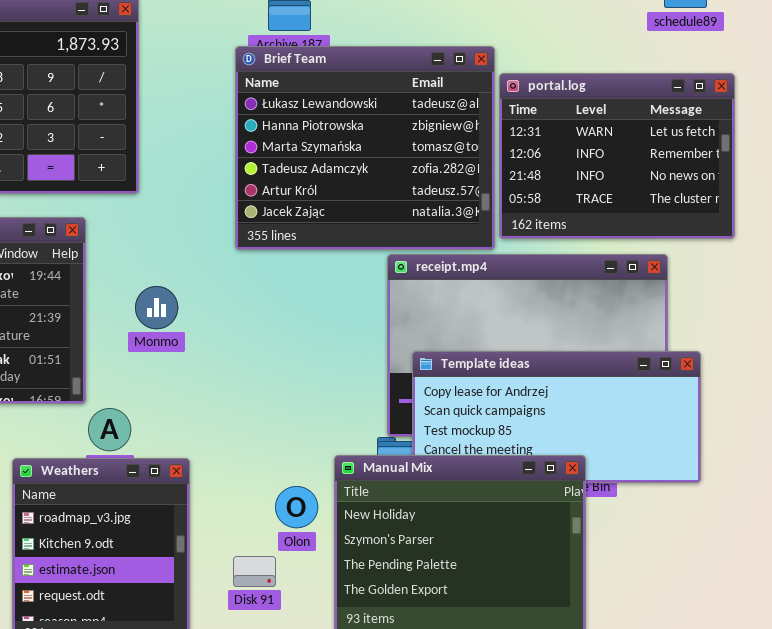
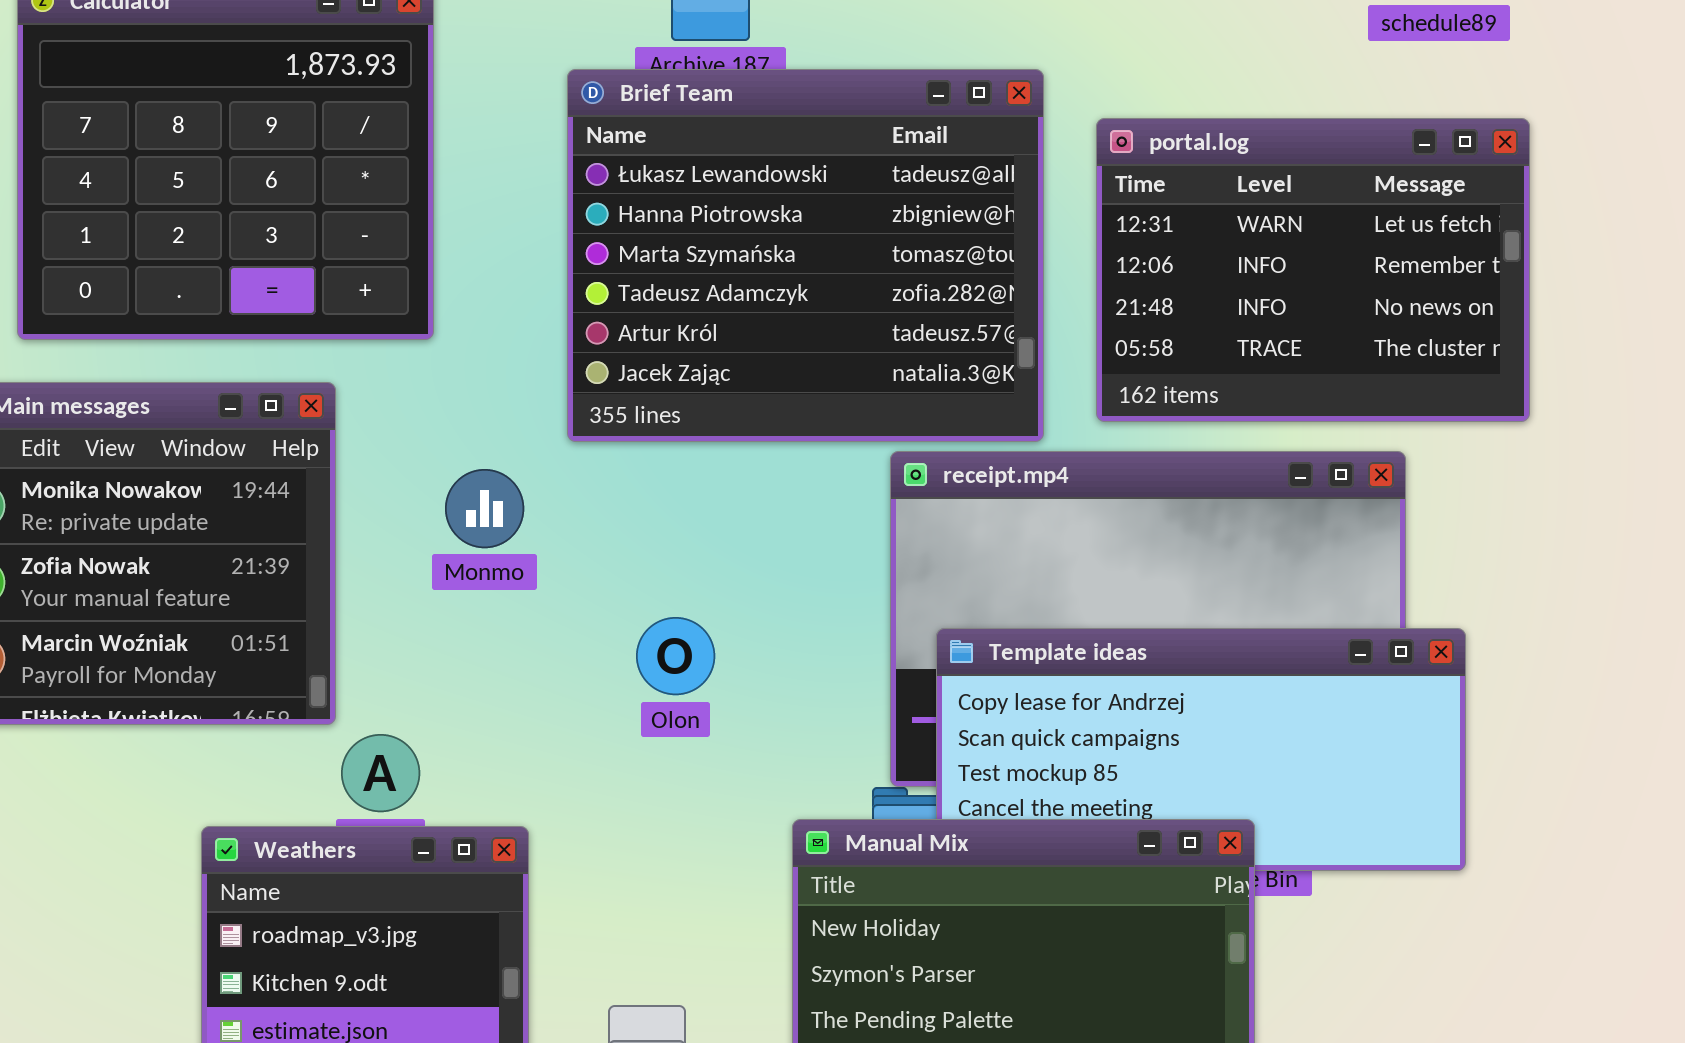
Brief Team: [235,46,495,250] -> [567,69,1044,442], moved
Monmo: [135,286,178,329] -> [445,469,524,548], moved
Olon: [275,486,318,528] -> [636,617,715,695], moved

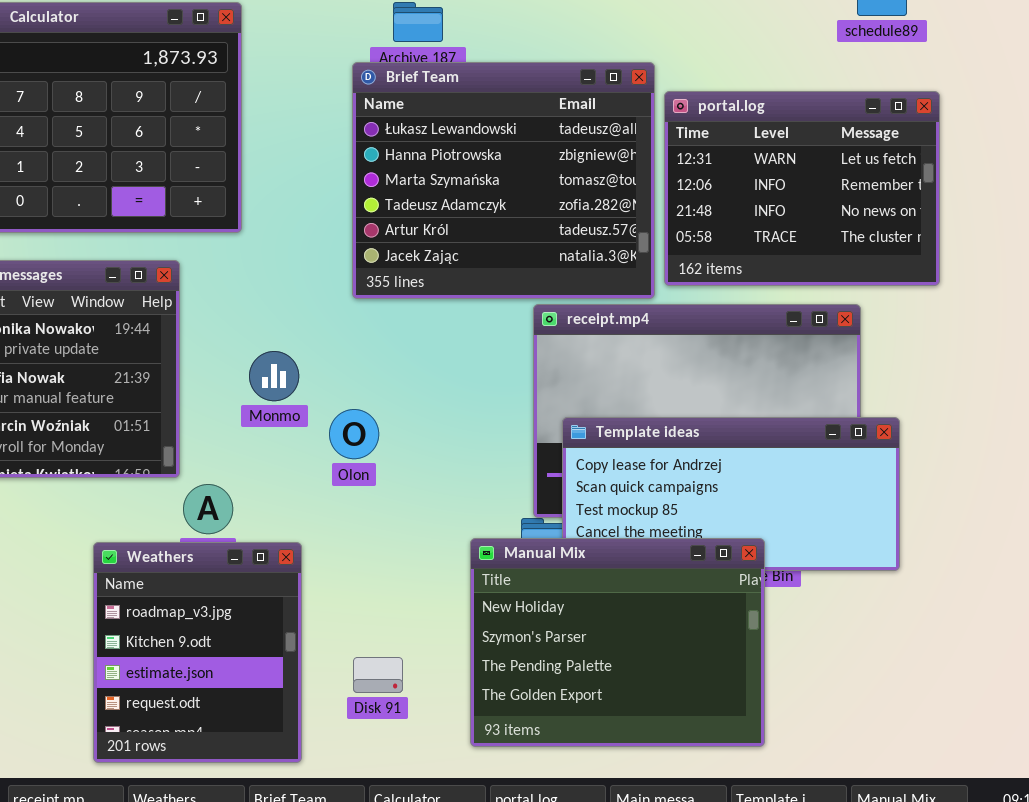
Brief Team: [567,69,1044,442] -> [352,62,655,299], moved
Monmo: [445,469,524,548] -> [249,351,299,401], moved
Olon: [636,617,715,695] -> [329,409,379,459], moved

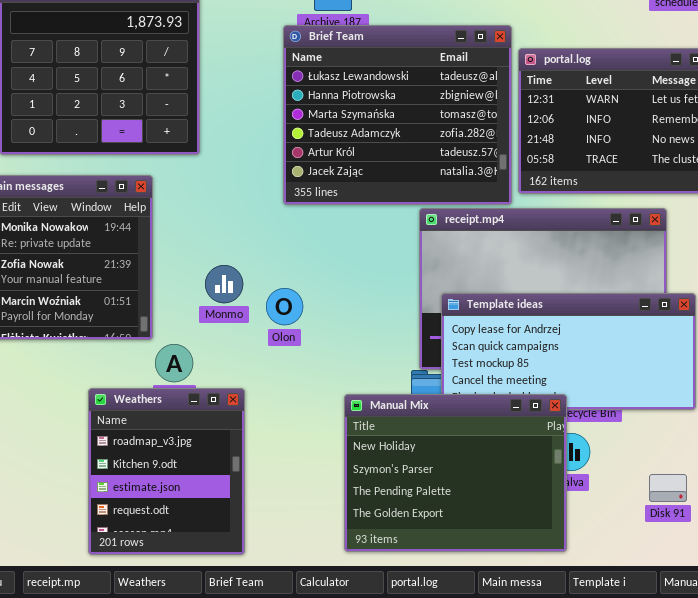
Monmo: [249,351,299,401] -> [205,265,243,303], moved
Manual Mix: [470,538,765,747] -> [344,394,567,552], moved
Disk 91: [353,657,403,693] -> [649,474,687,502], moved

